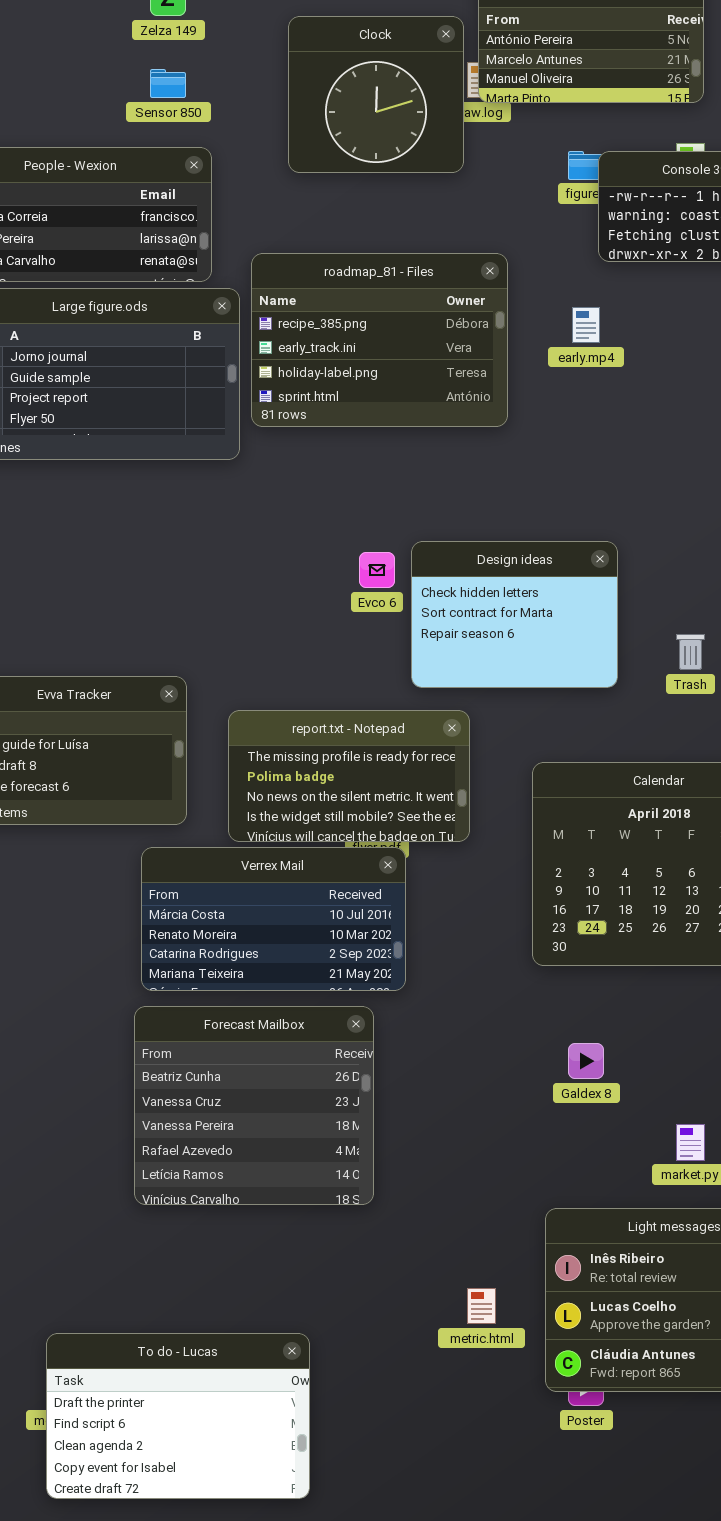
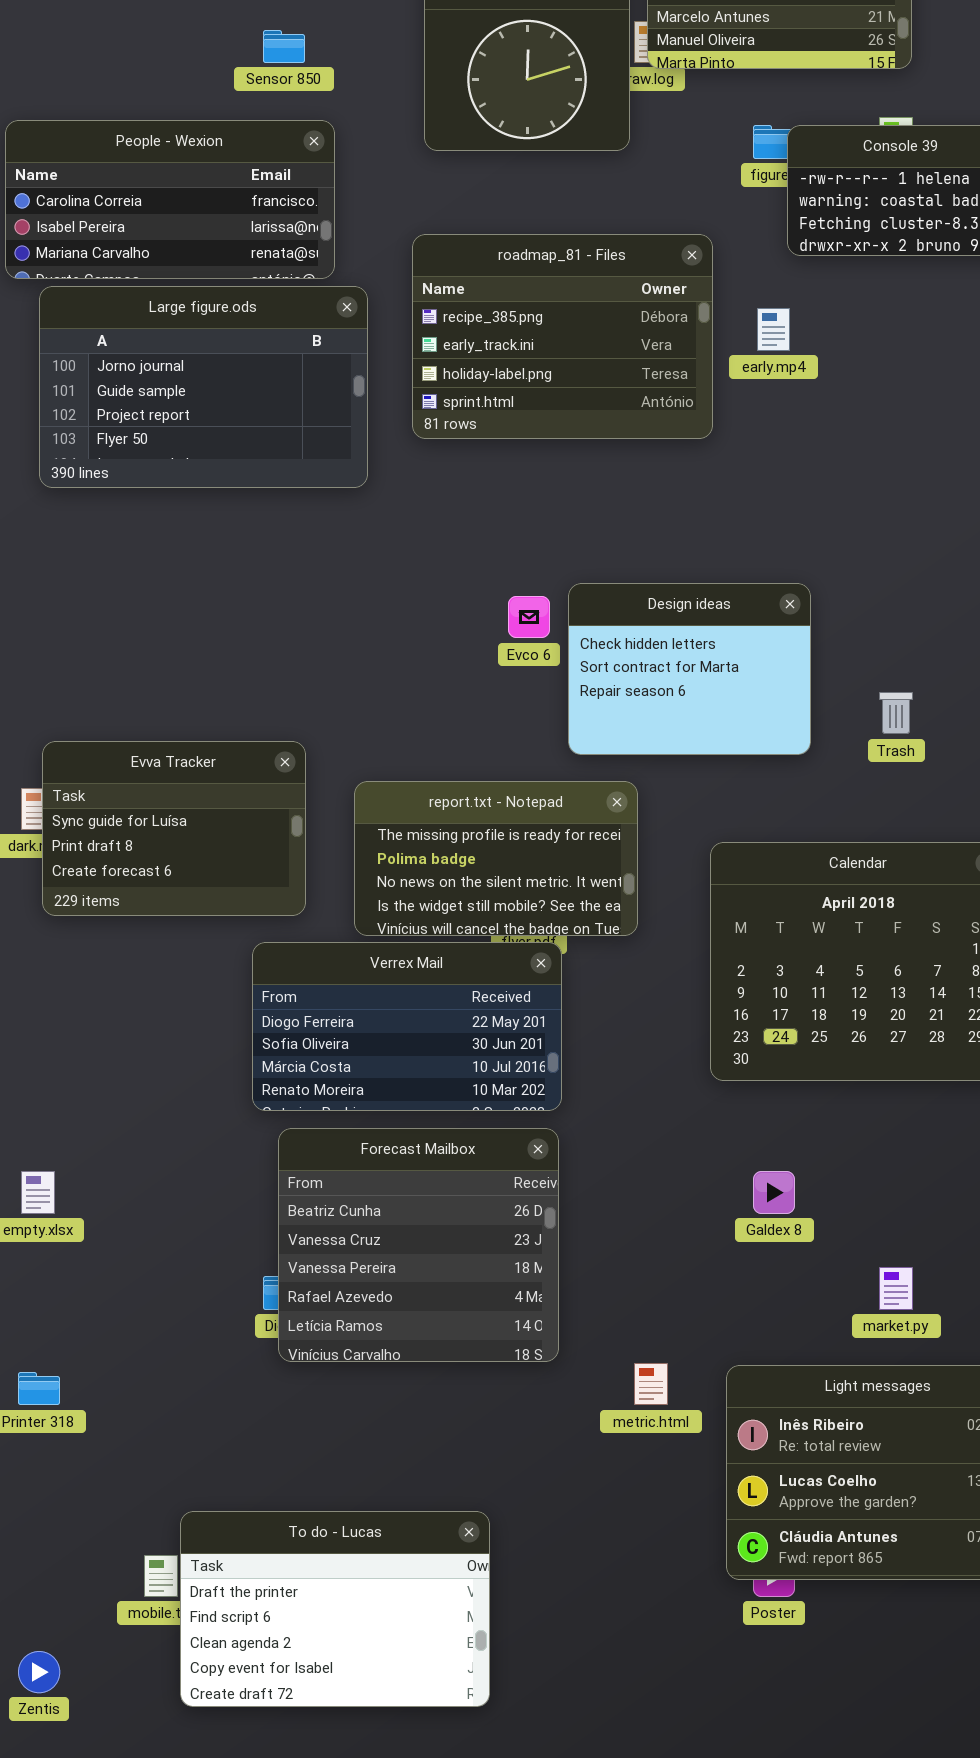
roadmap_81 - Files: [251,253,508,427] -> [412,234,713,439], moved
Verrex Mail: [141,847,406,991] -> [252,942,562,1111], scrolled up 2 rows
Forecast Mailbox: [134,1006,374,1205] -> [278,1128,559,1362], moved
metric.html: [467,1288,496,1324] -> [634,1363,668,1405], moved
To do - Lucas: [46,1333,310,1499] -> [180,1511,490,1707], moved

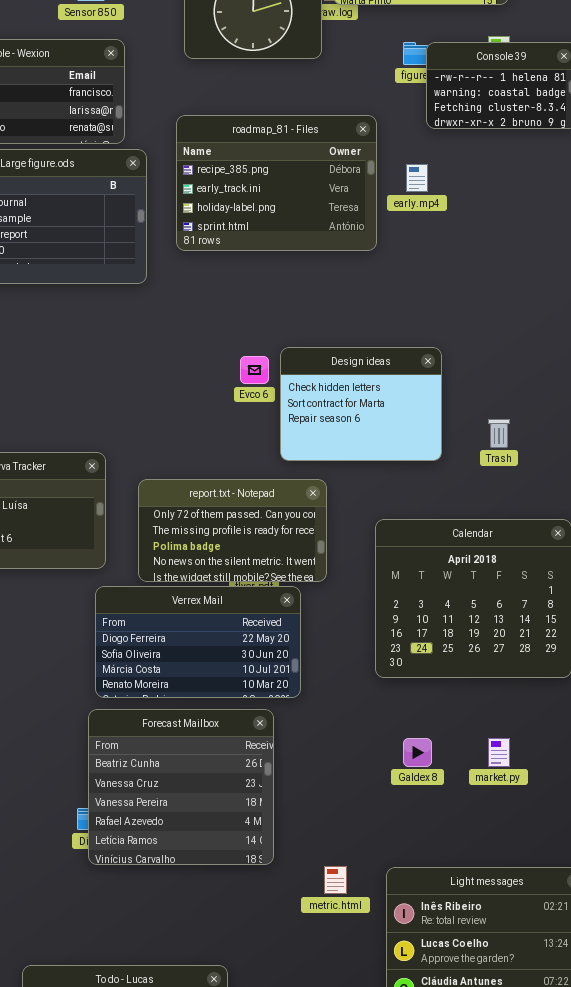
report.txt - Notepad: [354,781,638,936] -> [138,479,327,582], scrolled up 1 row
Verrex Mail: [252,942,562,1111] -> [95,586,301,698], moved
market.py: [879,1267,913,1310] -> [488,738,510,767], moved

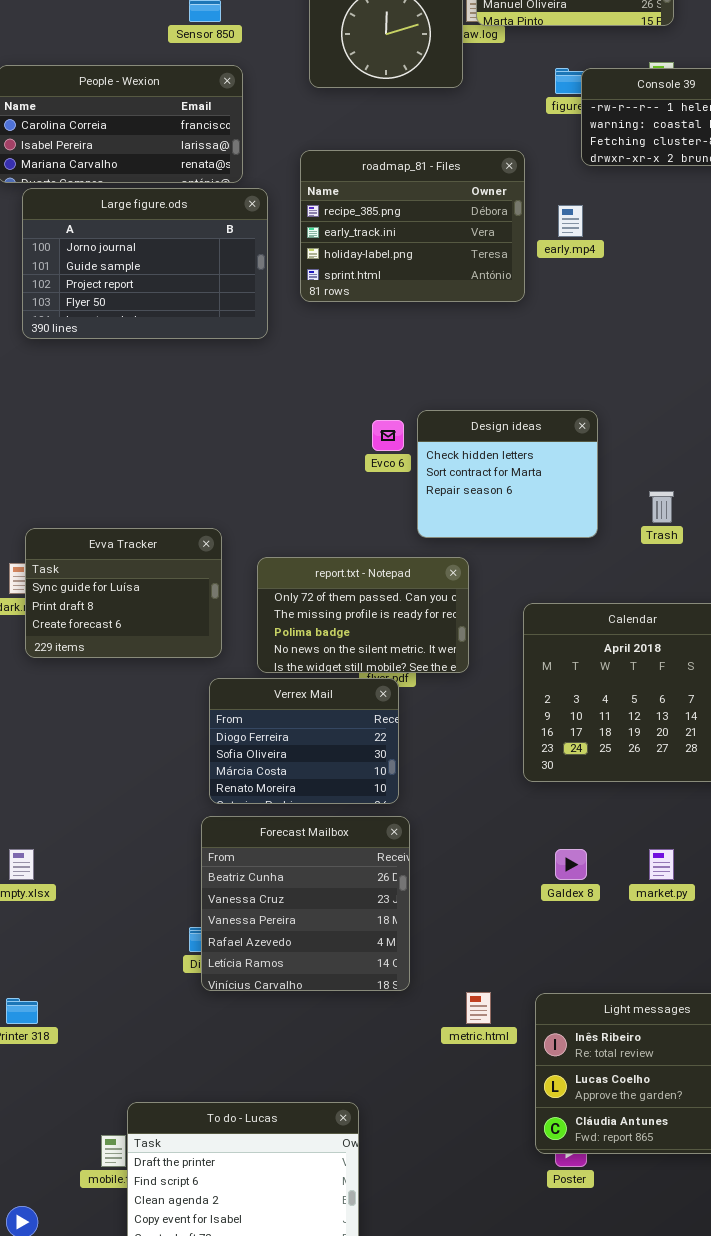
Verrex Mail: [95,586,301,698] -> [209,678,399,804], resized

